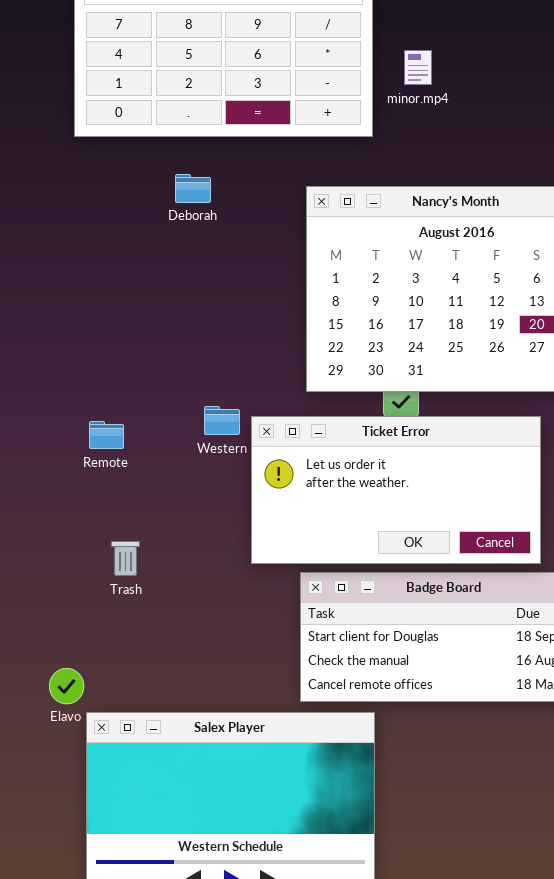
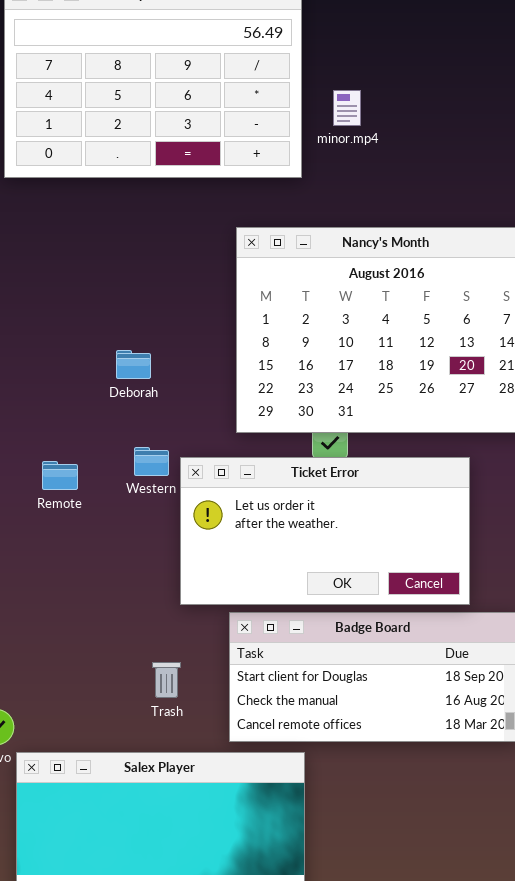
Deborah: [175,174,211,203] -> [116,350,151,379], moved
Remote: [89,421,124,449] -> [42,461,78,490], moved
Trash: [111,541,140,576] -> [152,662,181,698], moved

